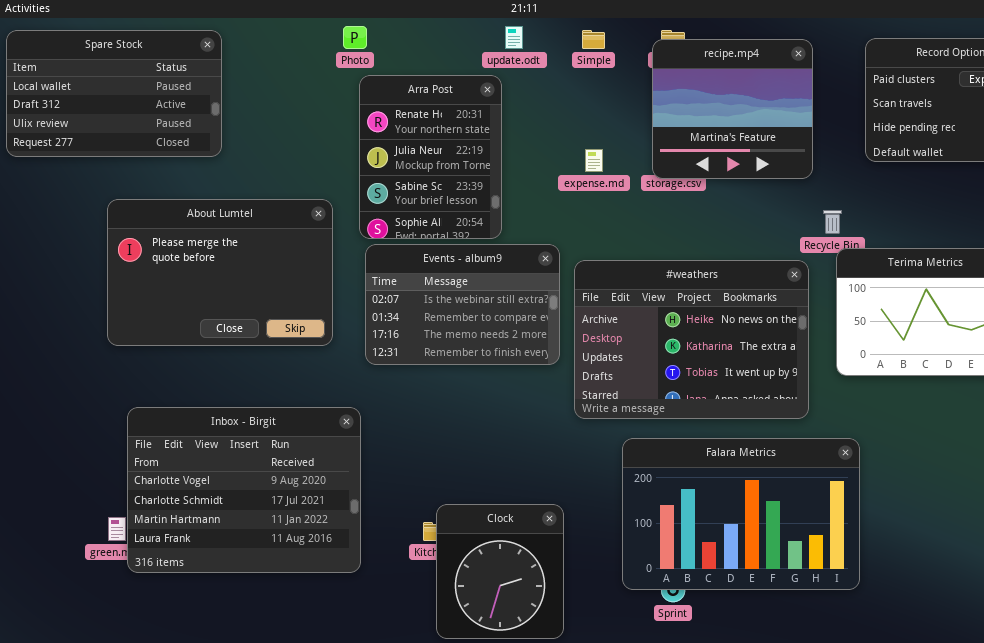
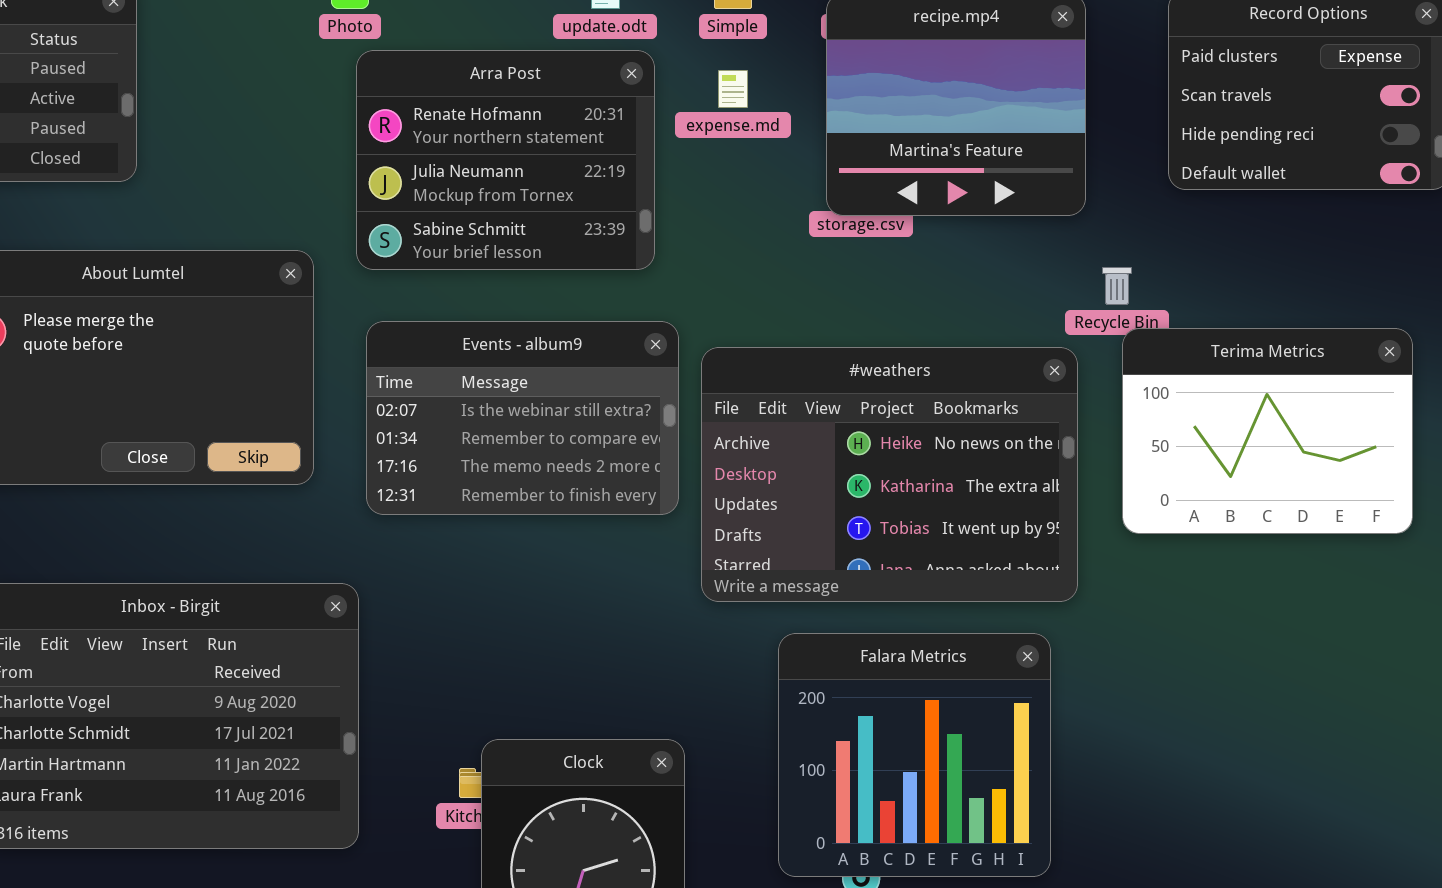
Arra Post: [359,75,502,239] -> [356,50,655,270], resized
expense.md: [585,149,603,172] -> [718,70,748,108], moved
Falara Metrics: [622,438,860,590] -> [778,633,1051,877], resized

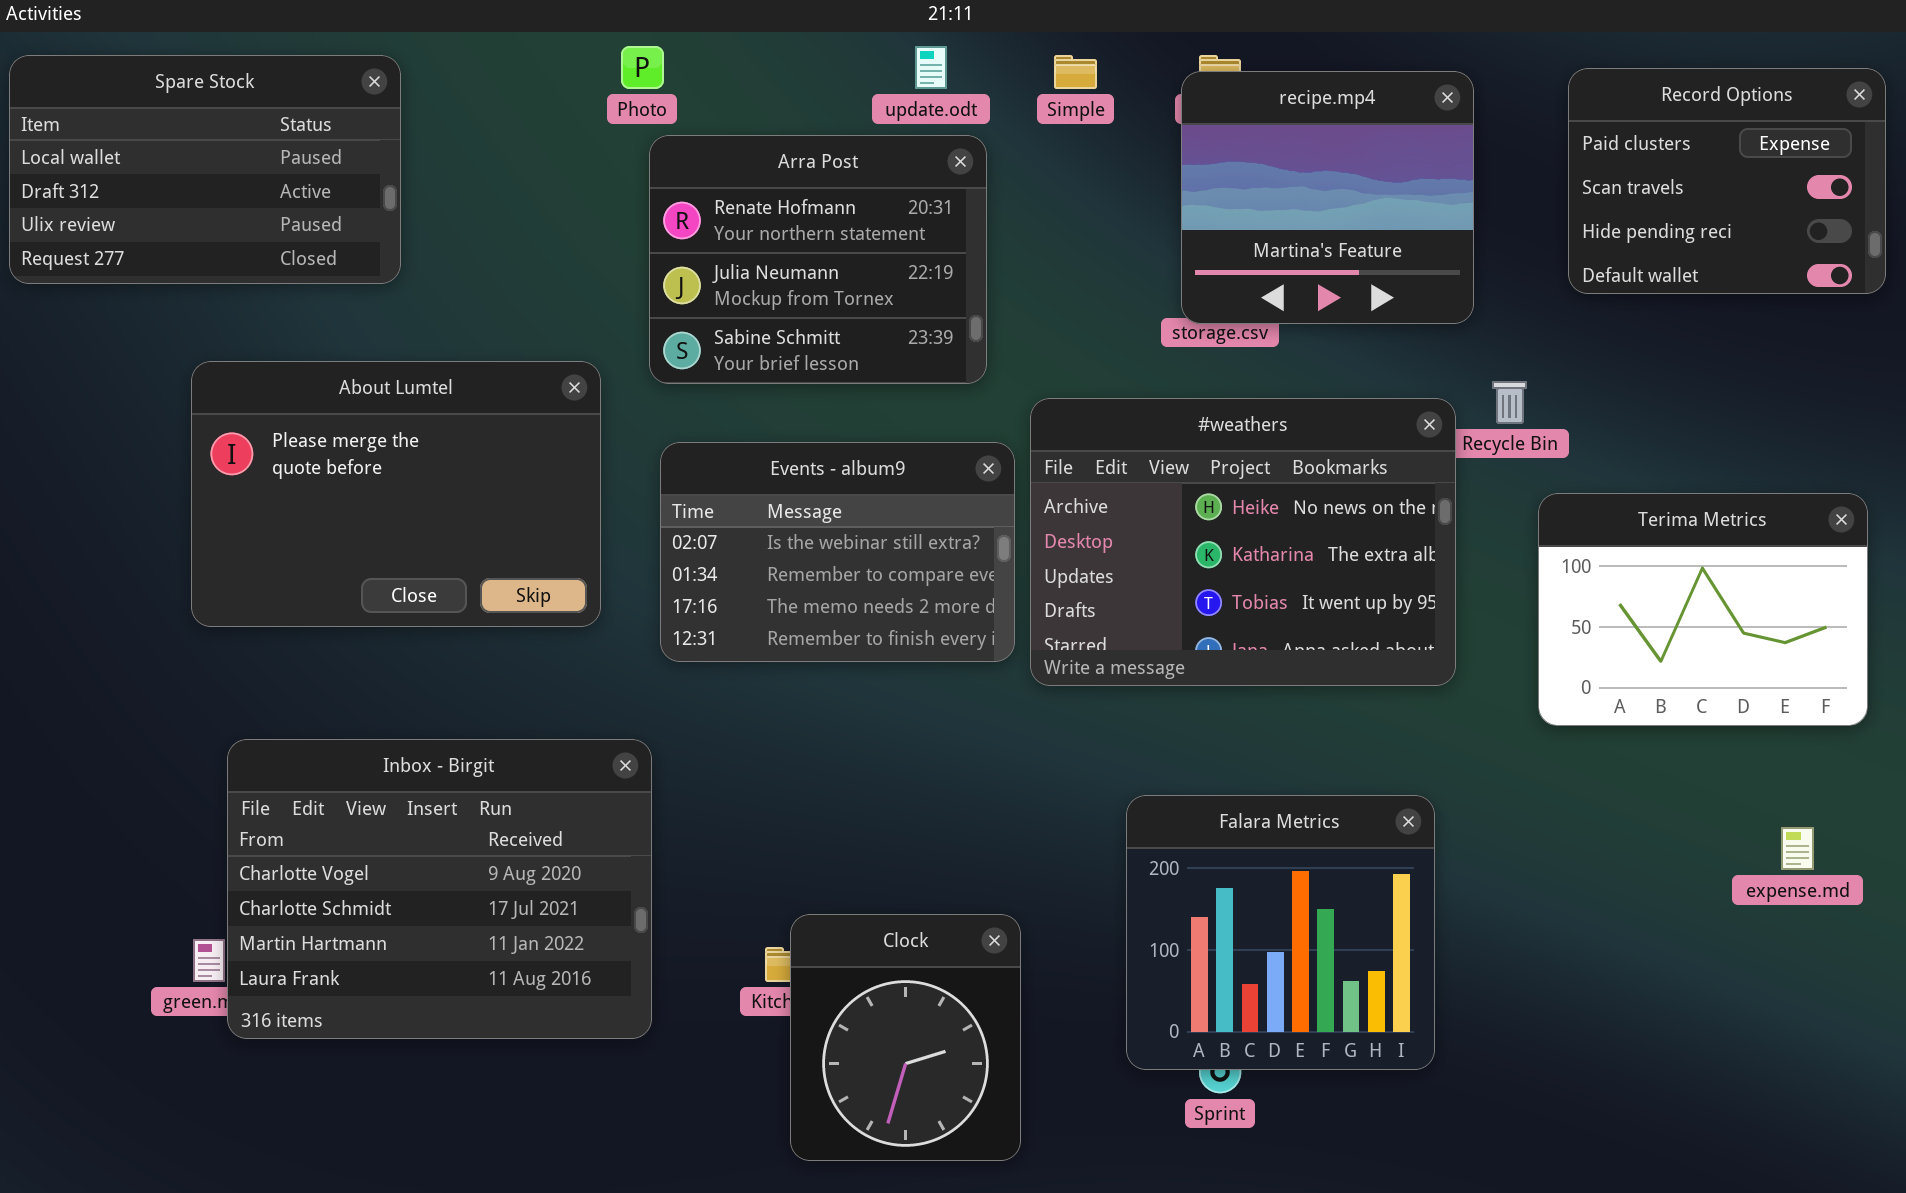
expense.md: [718,70,748,108] -> [1781,827,1814,870], moved
Terima Metrics: [1122,328,1413,534] -> [1538,493,1868,726], moved
#weathers: [701,347,1078,602] -> [1030,398,1456,686], moved

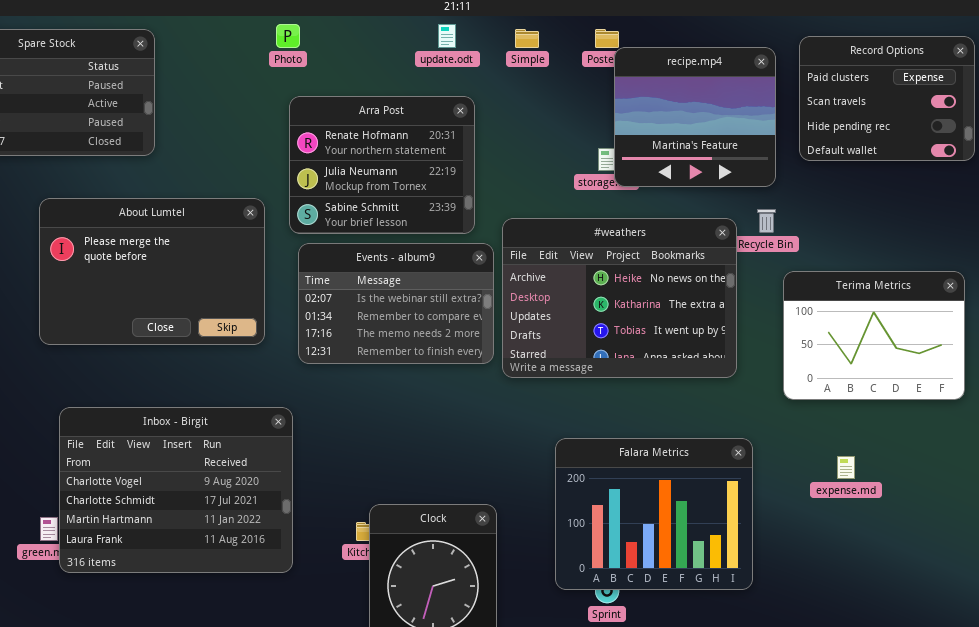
recipe.mp4: [1181,71,1474,324] -> [614,47,776,187], moved
Arra Post: [649,135,987,384] -> [289,96,475,234], moved
Falara Metrics: [1126,795,1435,1070] -> [555,438,753,590], resized
expense.md: [1781,827,1814,870] -> [837,456,855,479], moved

